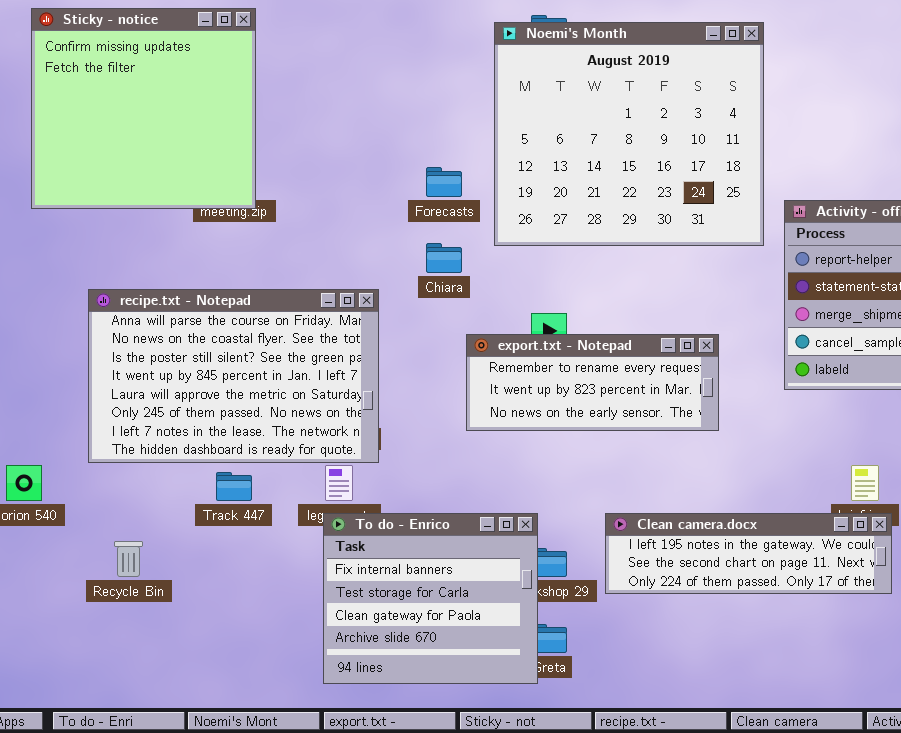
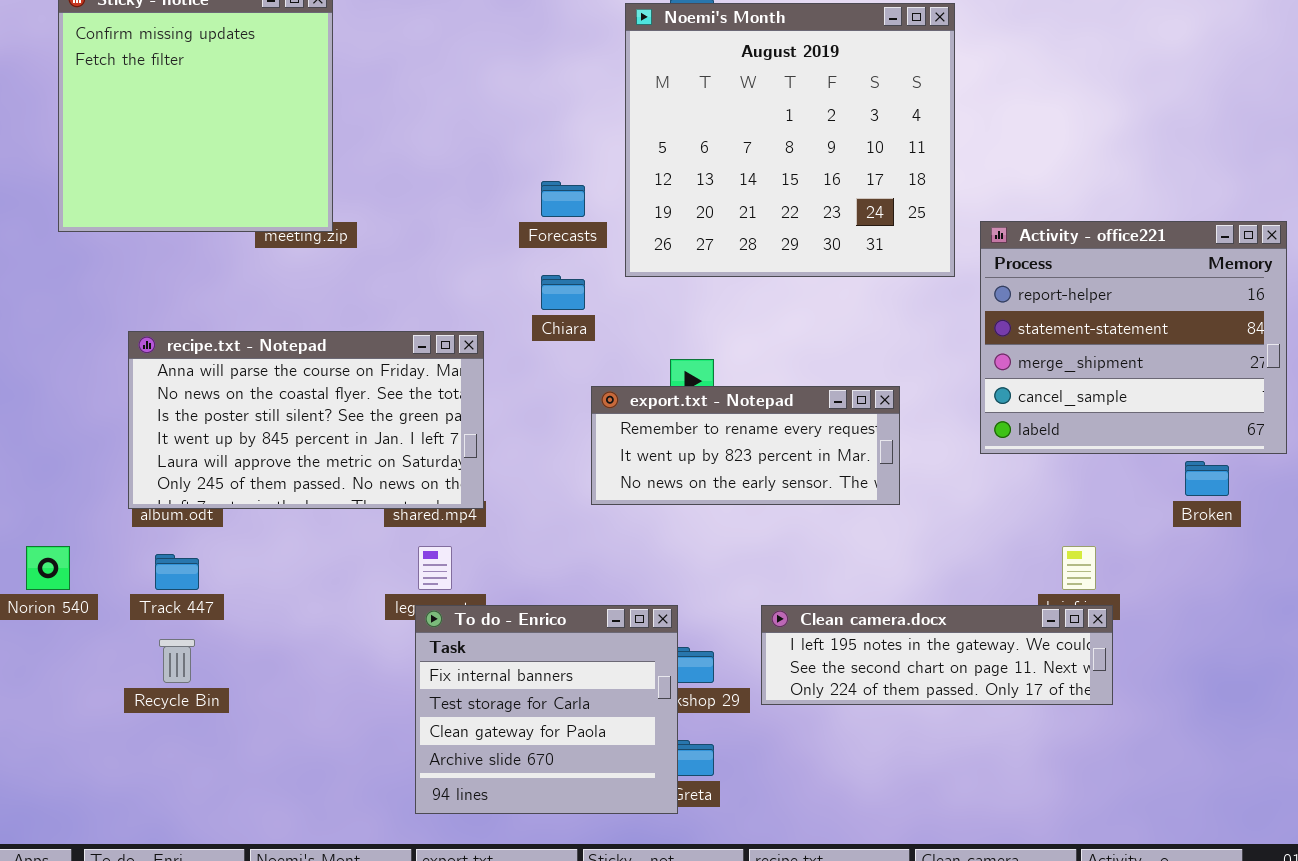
recipe.txt - Notepad: [88,289,379,463] -> [128,331,484,509], resized
Track 447: [216,472,252,501] -> [155,554,199,590], moved

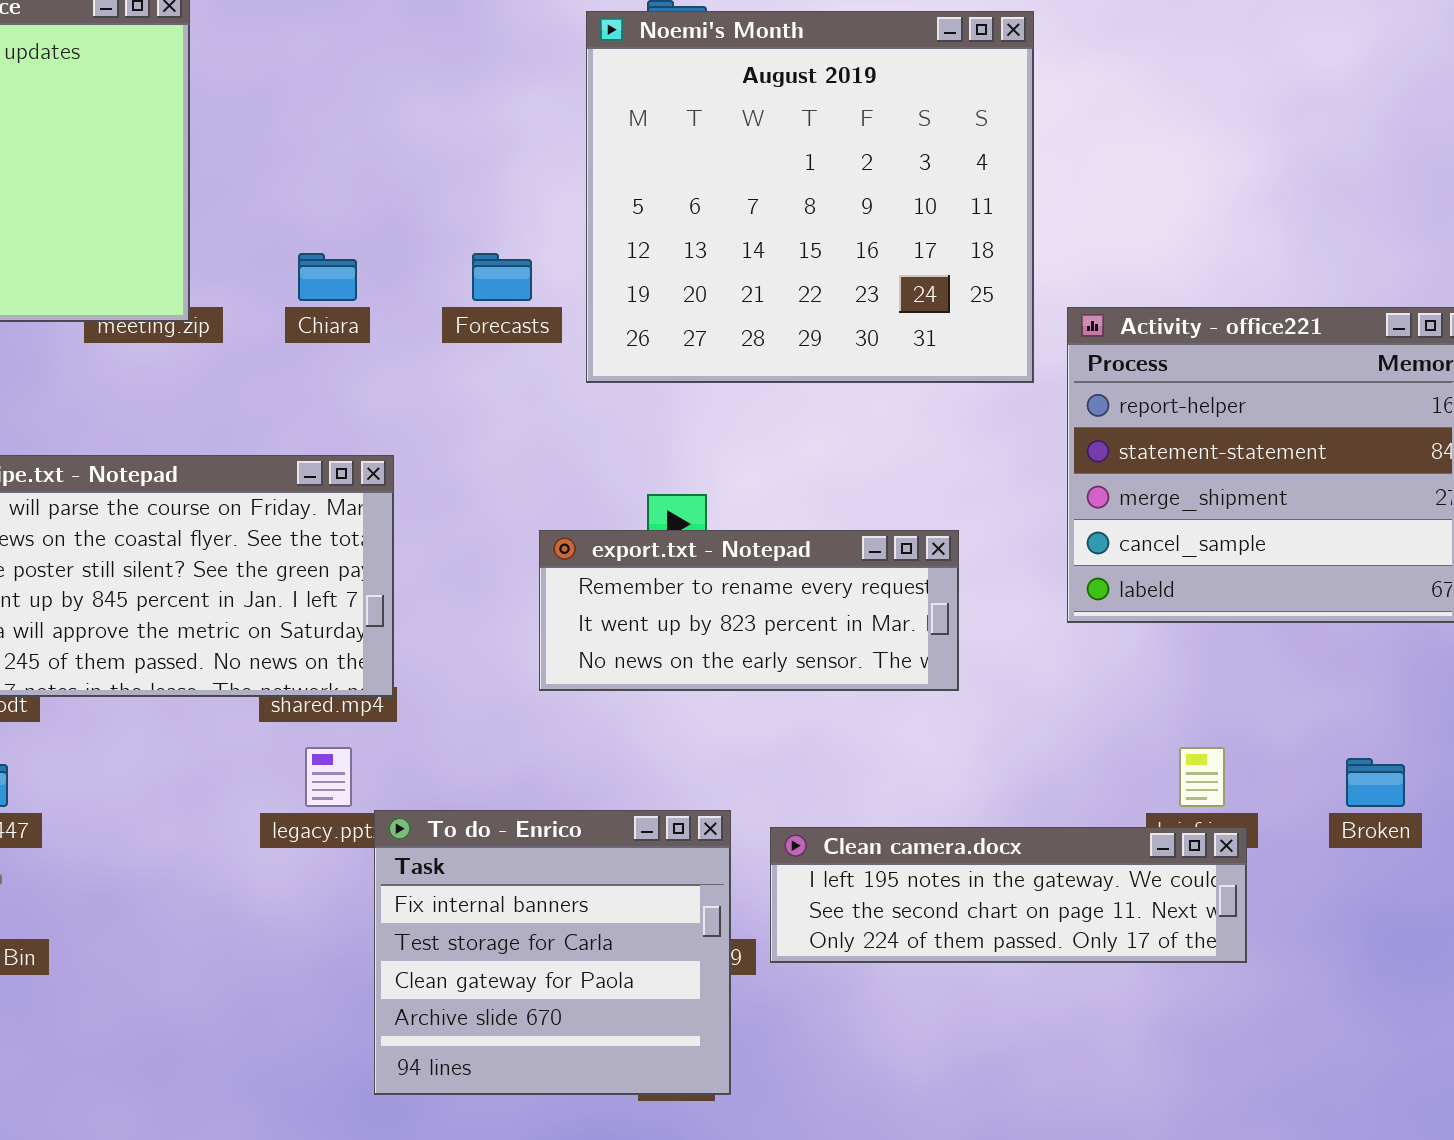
Chiara: [541,275,585,310] -> [298,253,357,301], moved
Broken: [1185,461,1229,496] -> [1346,758,1405,807], moved
To do - Enrico: [415,605,678,814] -> [374,810,731,1095], moved

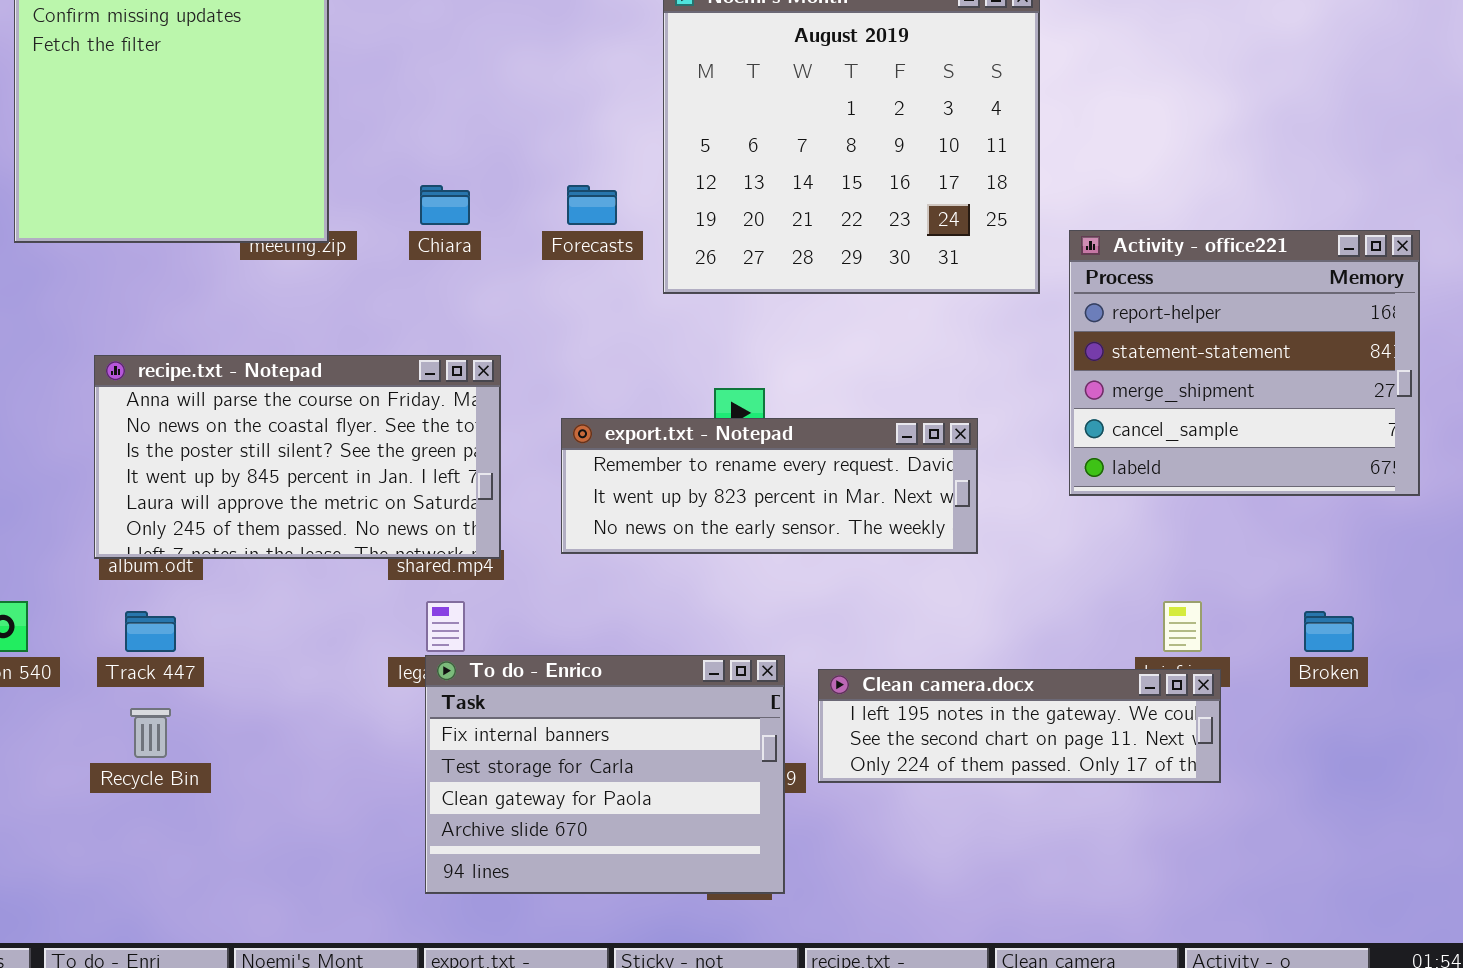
export.txt - Notepad: [539,530,959,691] -> [561,418,978,554], resized
To do - Enrico: [374,810,731,1095] -> [425,655,785,894], resized

